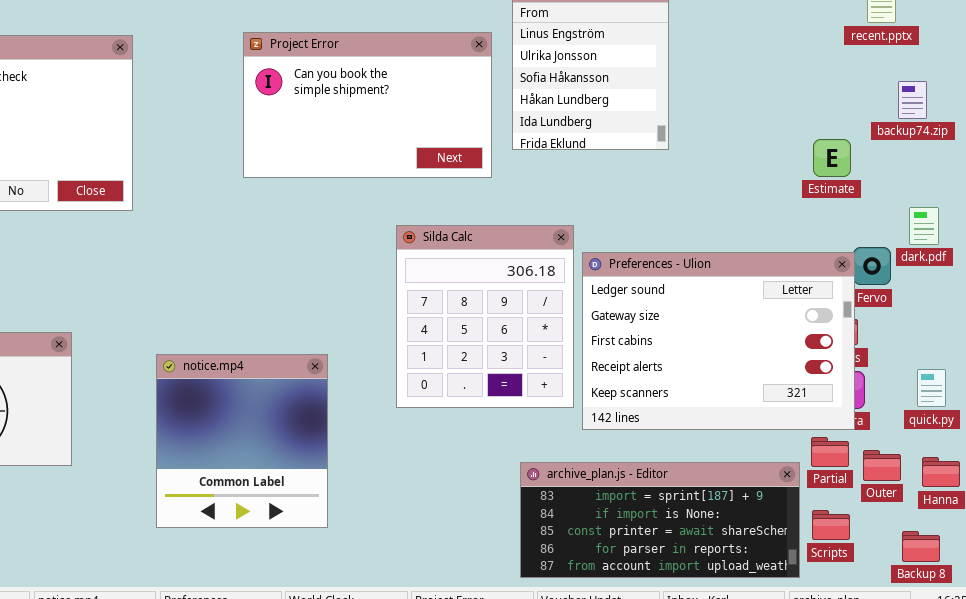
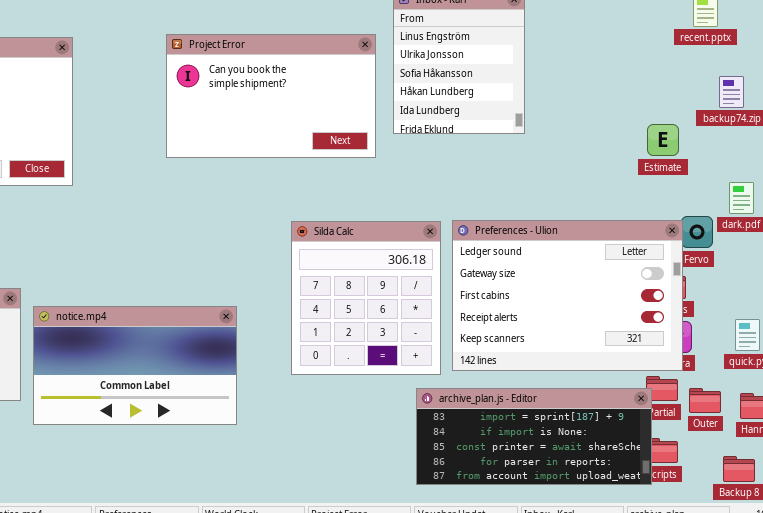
Silda Calc: [396,225,574,408] -> [291,221,441,375], moved
notice.mp4: [156,354,328,528] -> [33,306,237,425], resized
archive_plan.js - Editor: [520,462,800,578] -> [416,388,652,485], moved

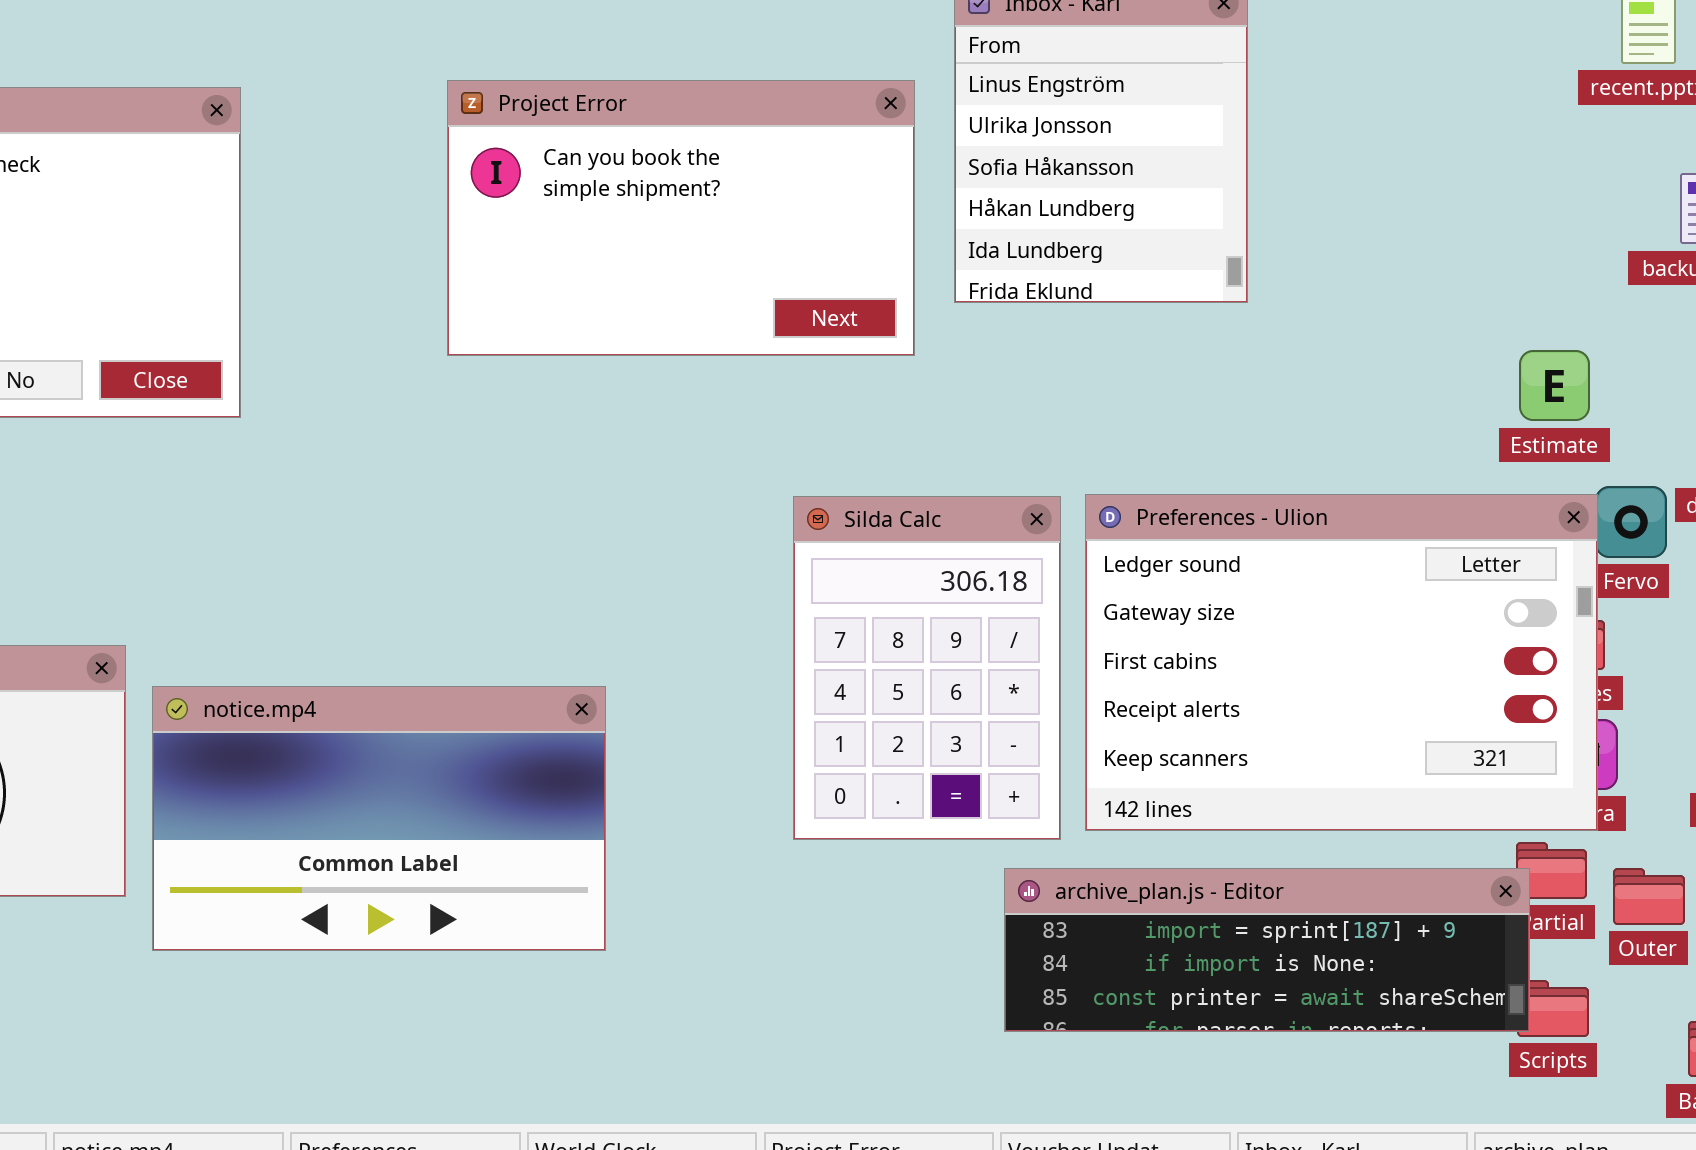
Estimate: [647,124,679,156] -> [1519,350,1590,421], moved
Silda Calc: [291,221,441,375] -> [793,496,1061,840], resized
archive_plan.js - Editor: [416,388,652,485] -> [1004,868,1530,1032], resized

